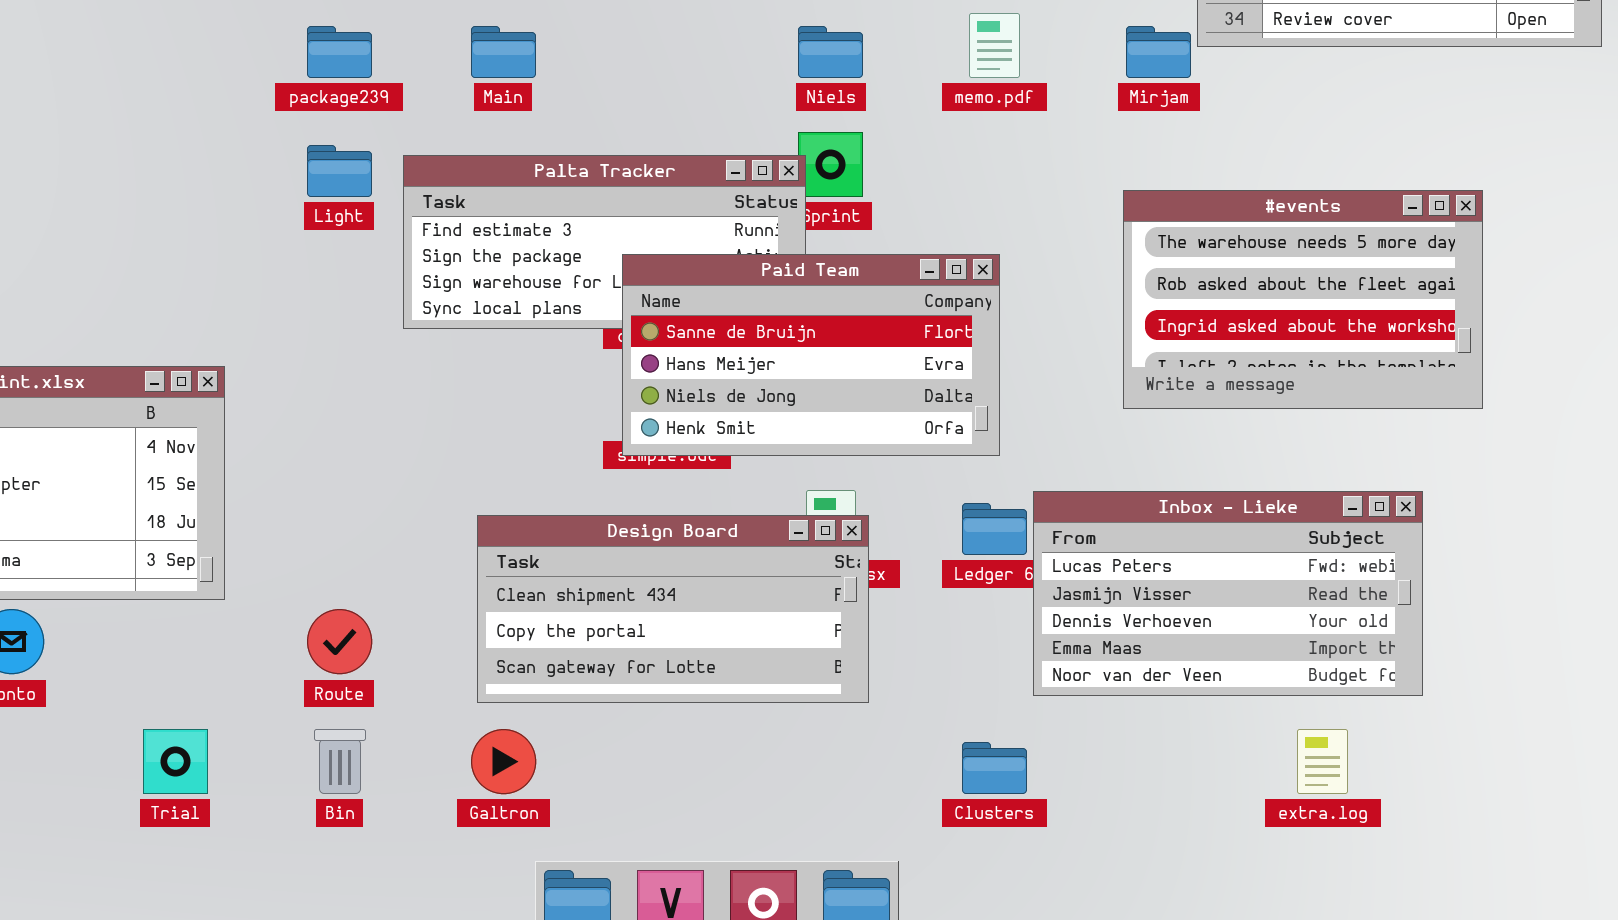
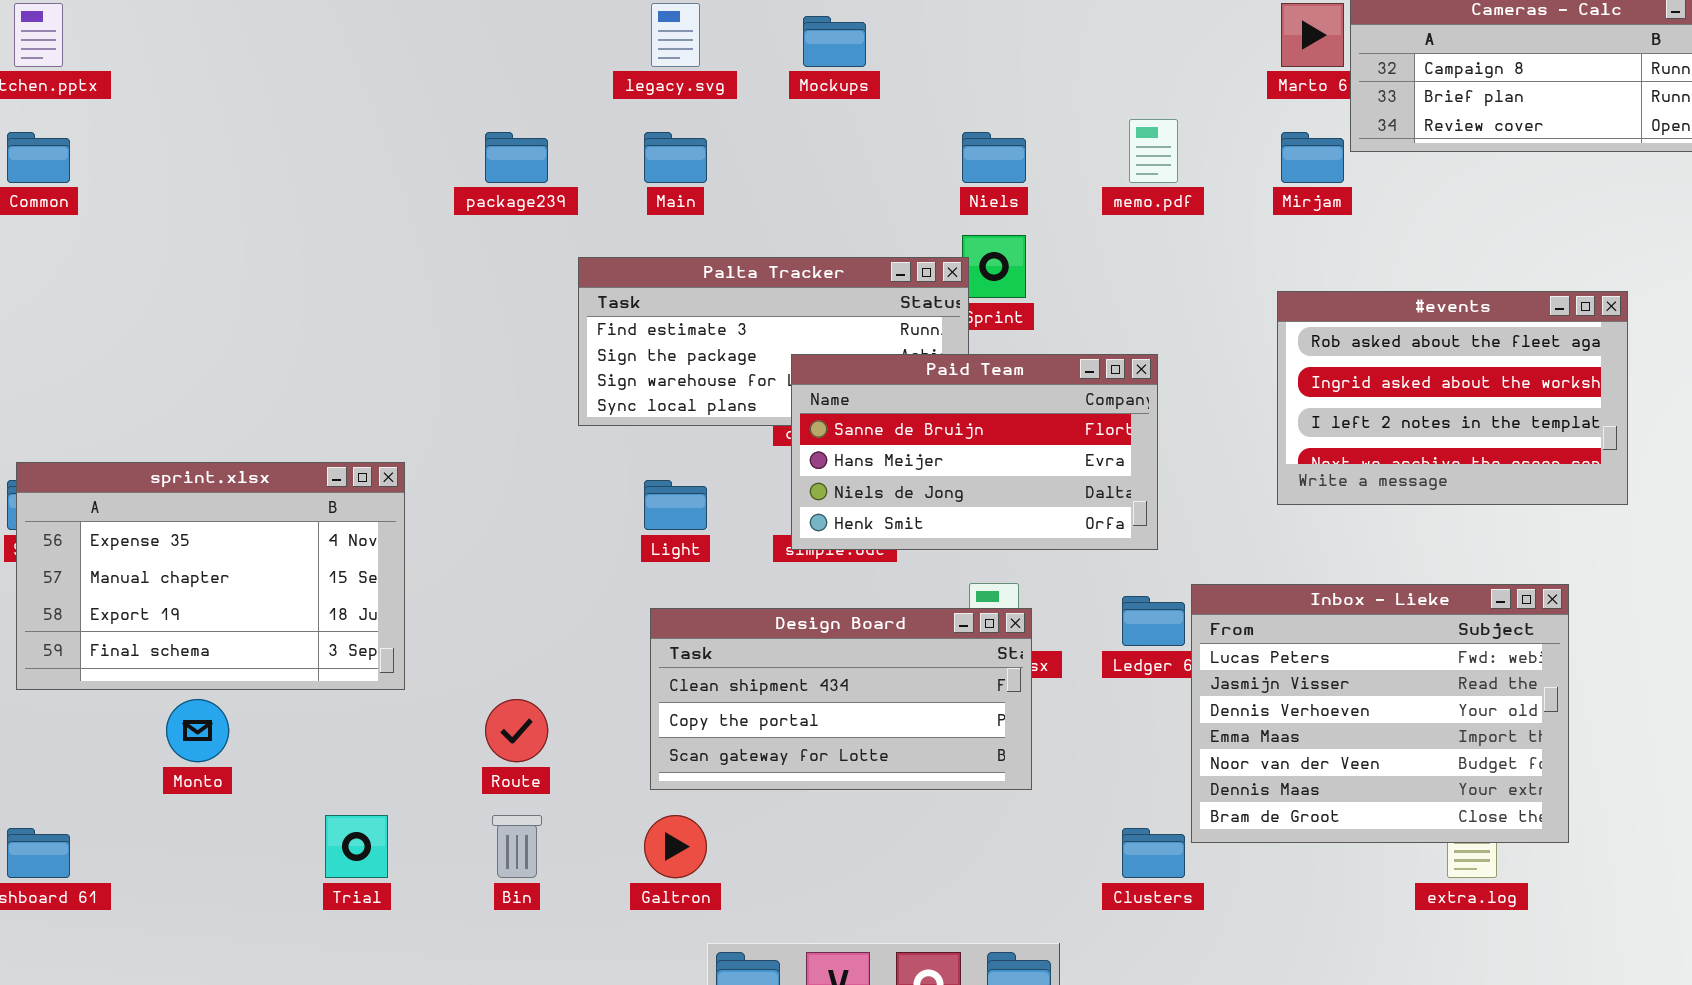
Light: [307,145,372,197] -> [644,480,707,530], moved
#events: [1123,190,1483,409] -> [1277,291,1628,505], scrolled down 1 row
Inbox - Lieke: [1033,491,1423,696] -> [1191,584,1569,843], resized

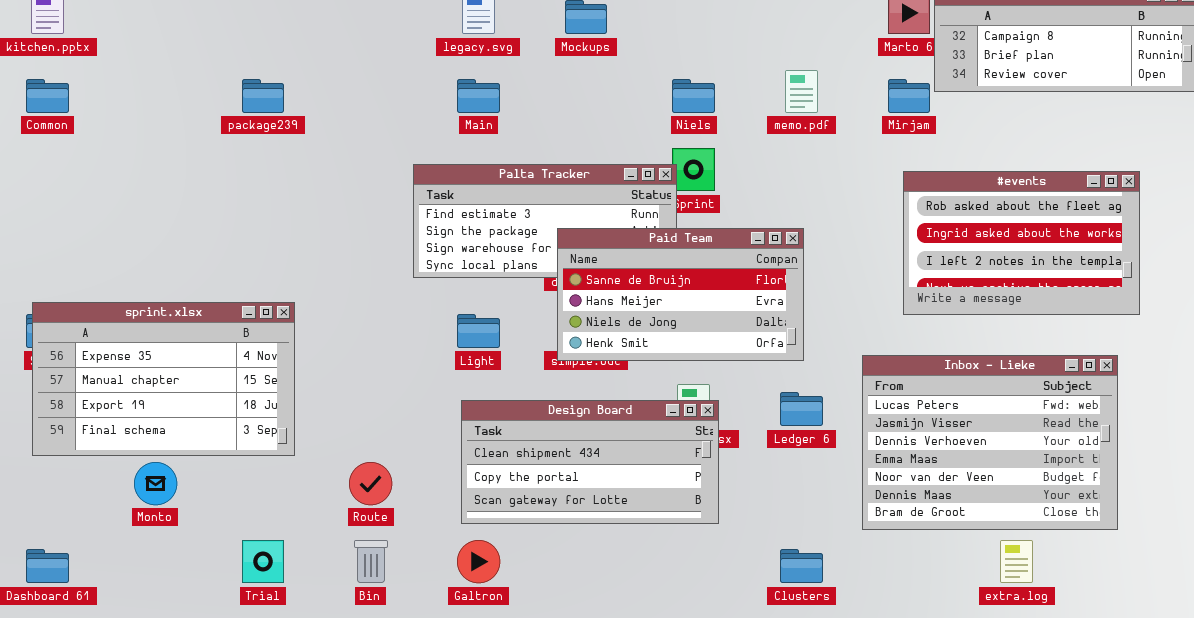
package239: [485,132,548,183] -> [242,79,284,113], moved
#events: [1277,291,1628,505] -> [903,171,1140,315], moved
Inbox - Lieke: [1191,584,1569,843] -> [862,355,1118,530], moved

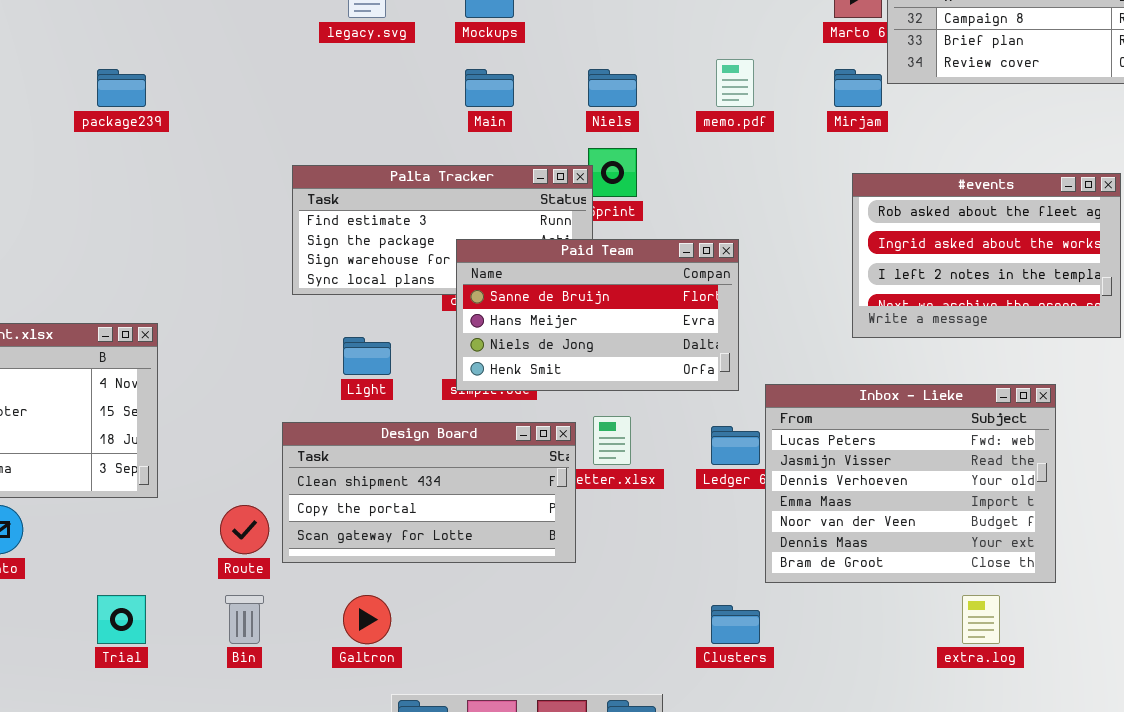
Main: [457,79,500,113] -> [465,69,514,107], moved
Inbox - Lieke: [862,355,1118,530] -> [765,384,1056,583], moved
Design Board: [461,400,719,524] -> [282,422,576,563], moved

